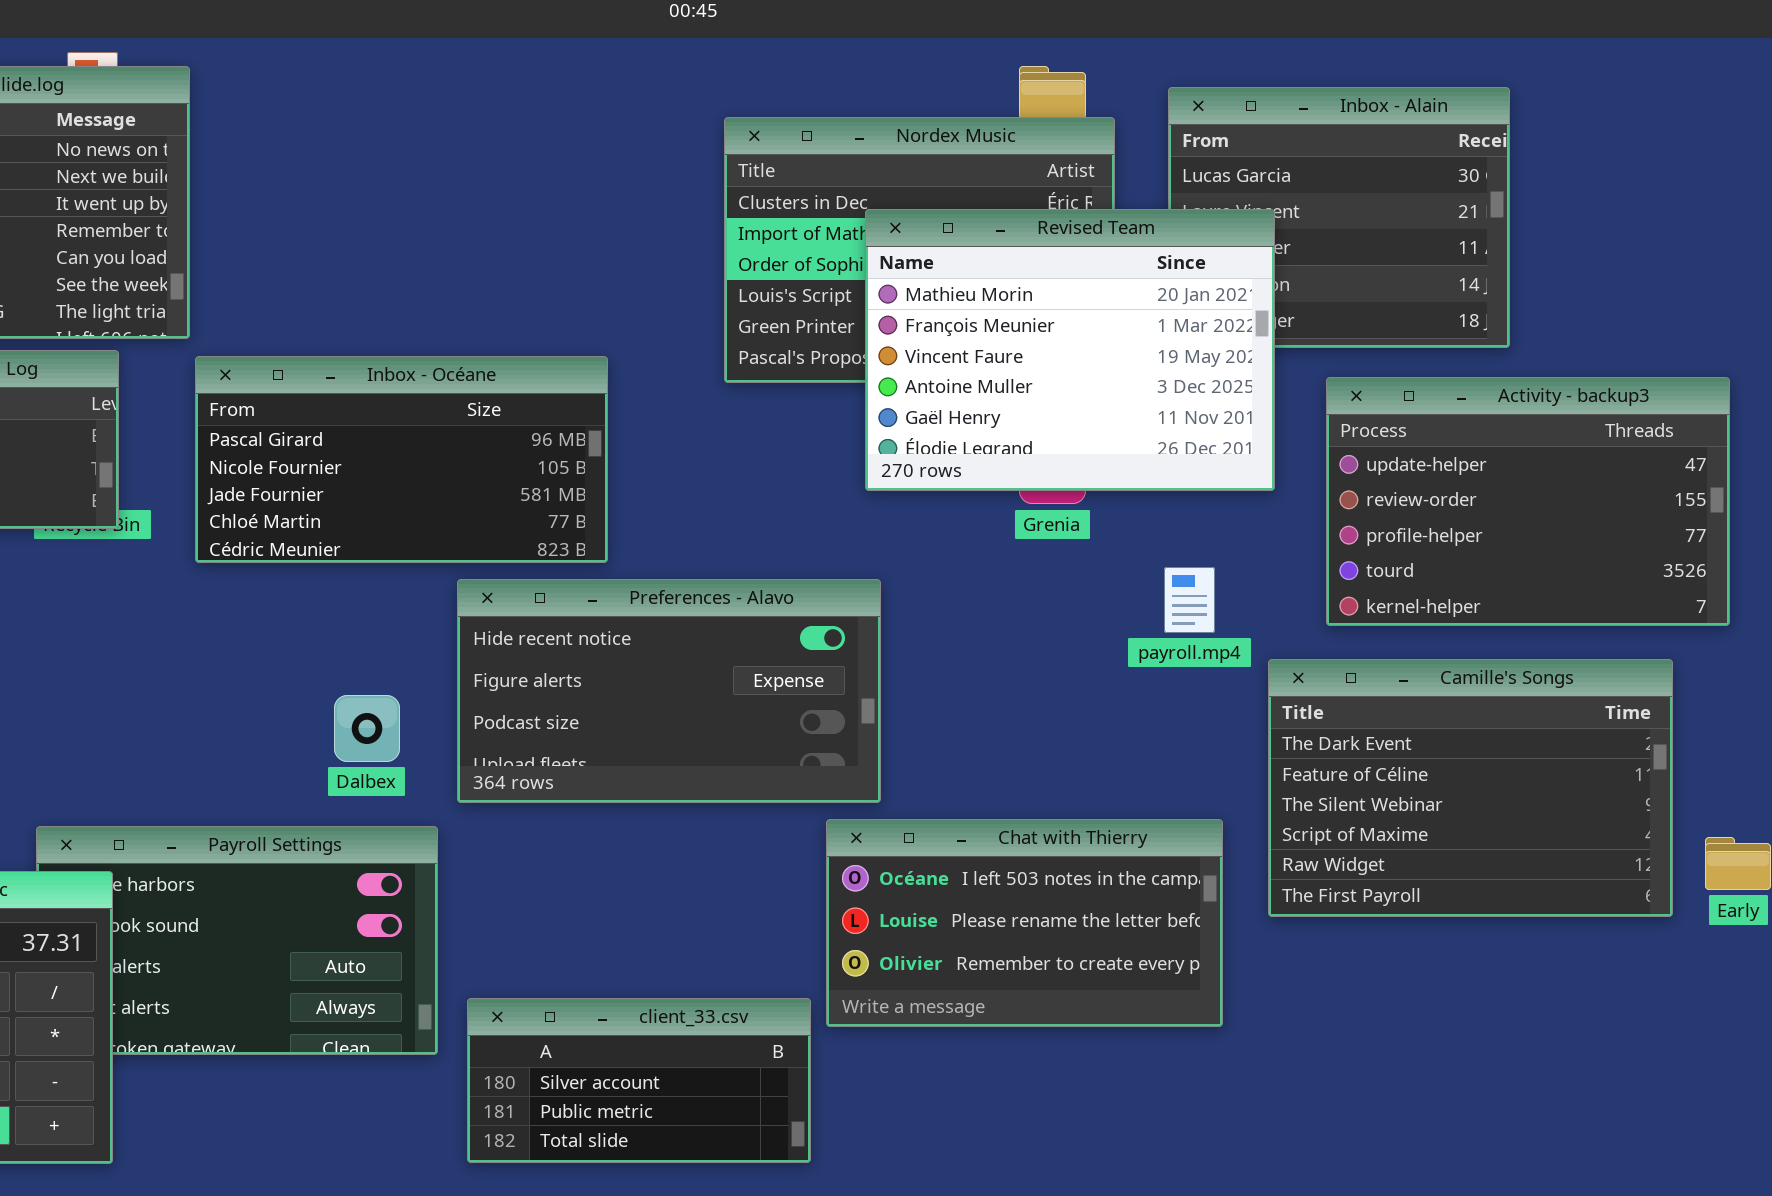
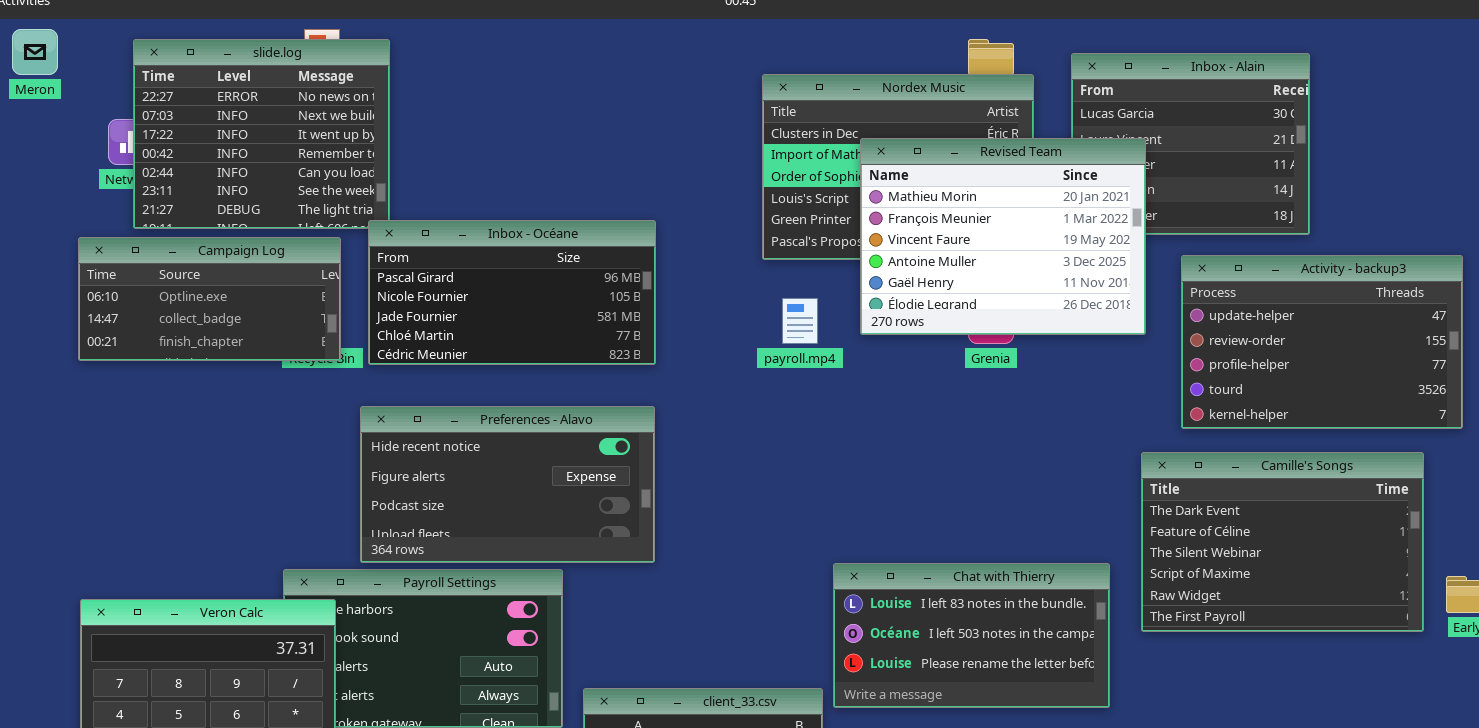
Inbox - Océane: [195,356,608,563] -> [368,220,656,365], moved
payroll.mp4: [1164,567,1215,633] -> [782,298,818,344], moved
Preferences - Alavo: [457,579,881,803] -> [360,406,655,563], moved
Chat with Thierry: [826,819,1223,1027] -> [833,563,1110,708], scrolled up 1 row

